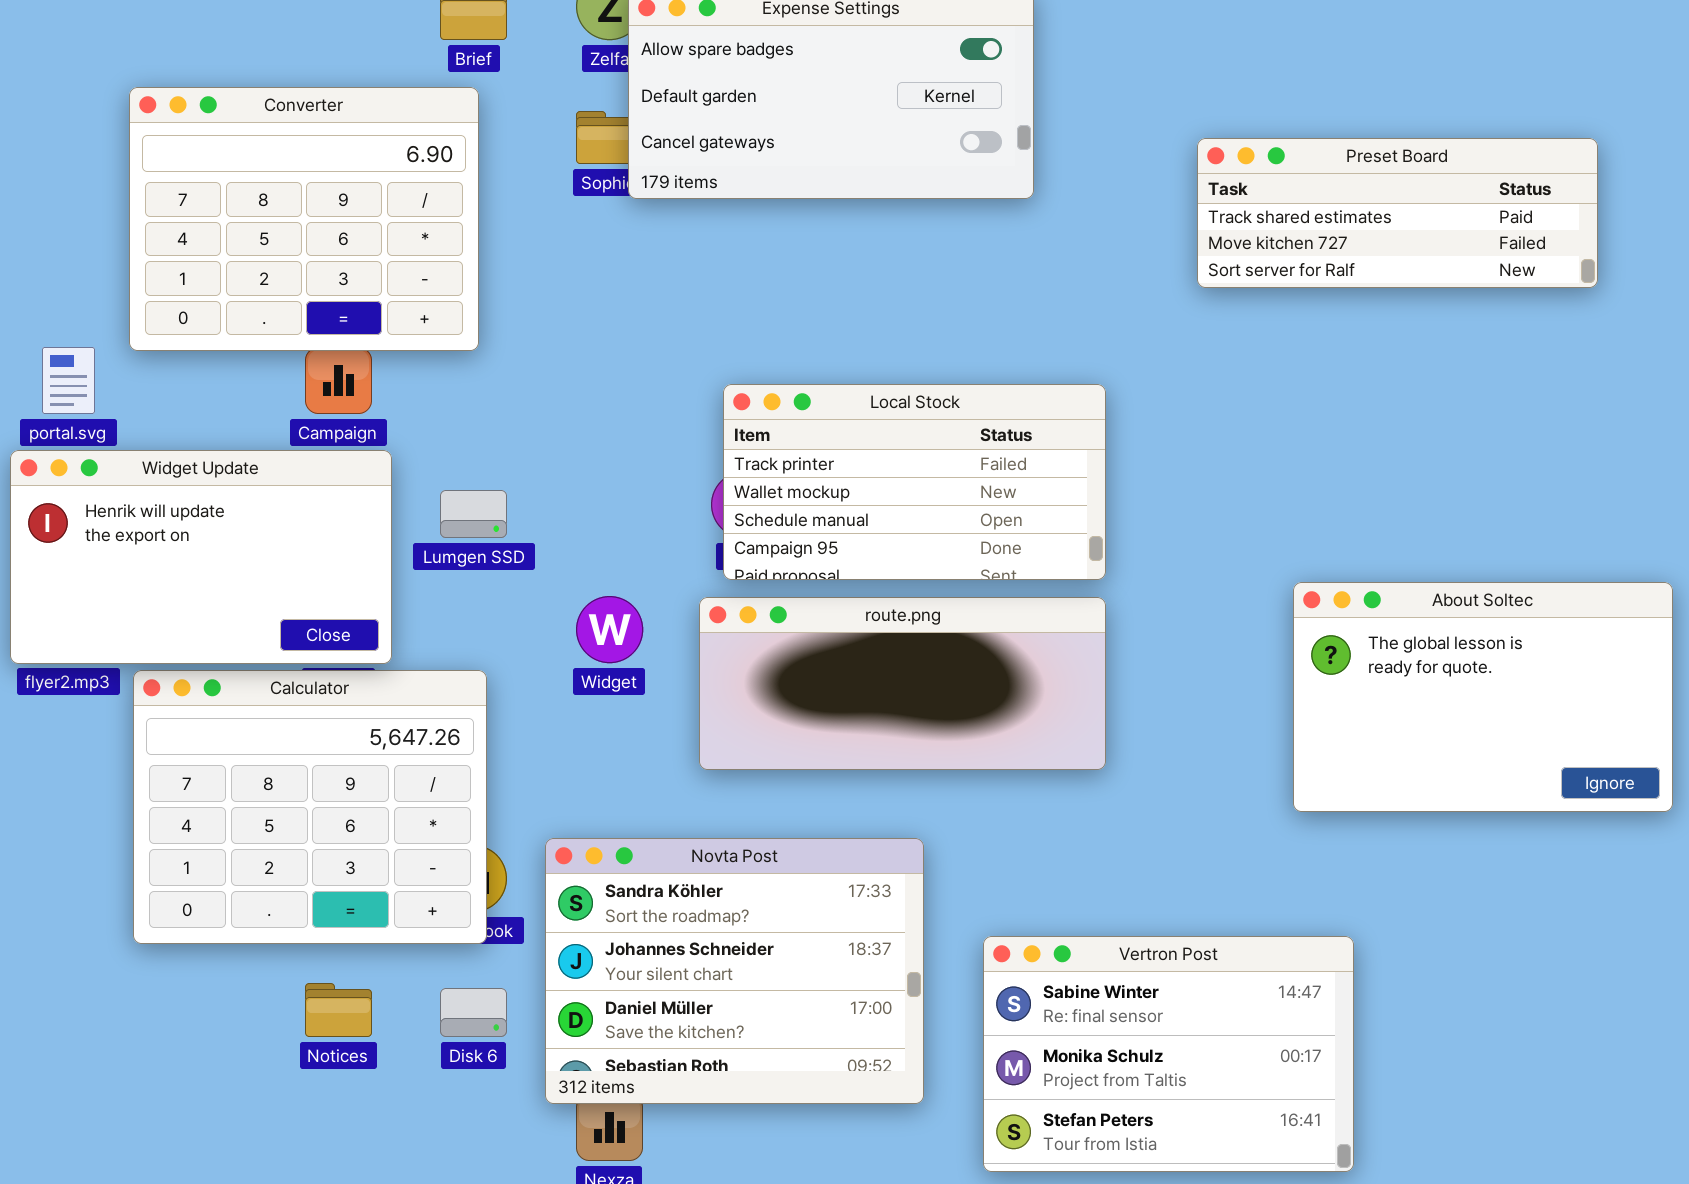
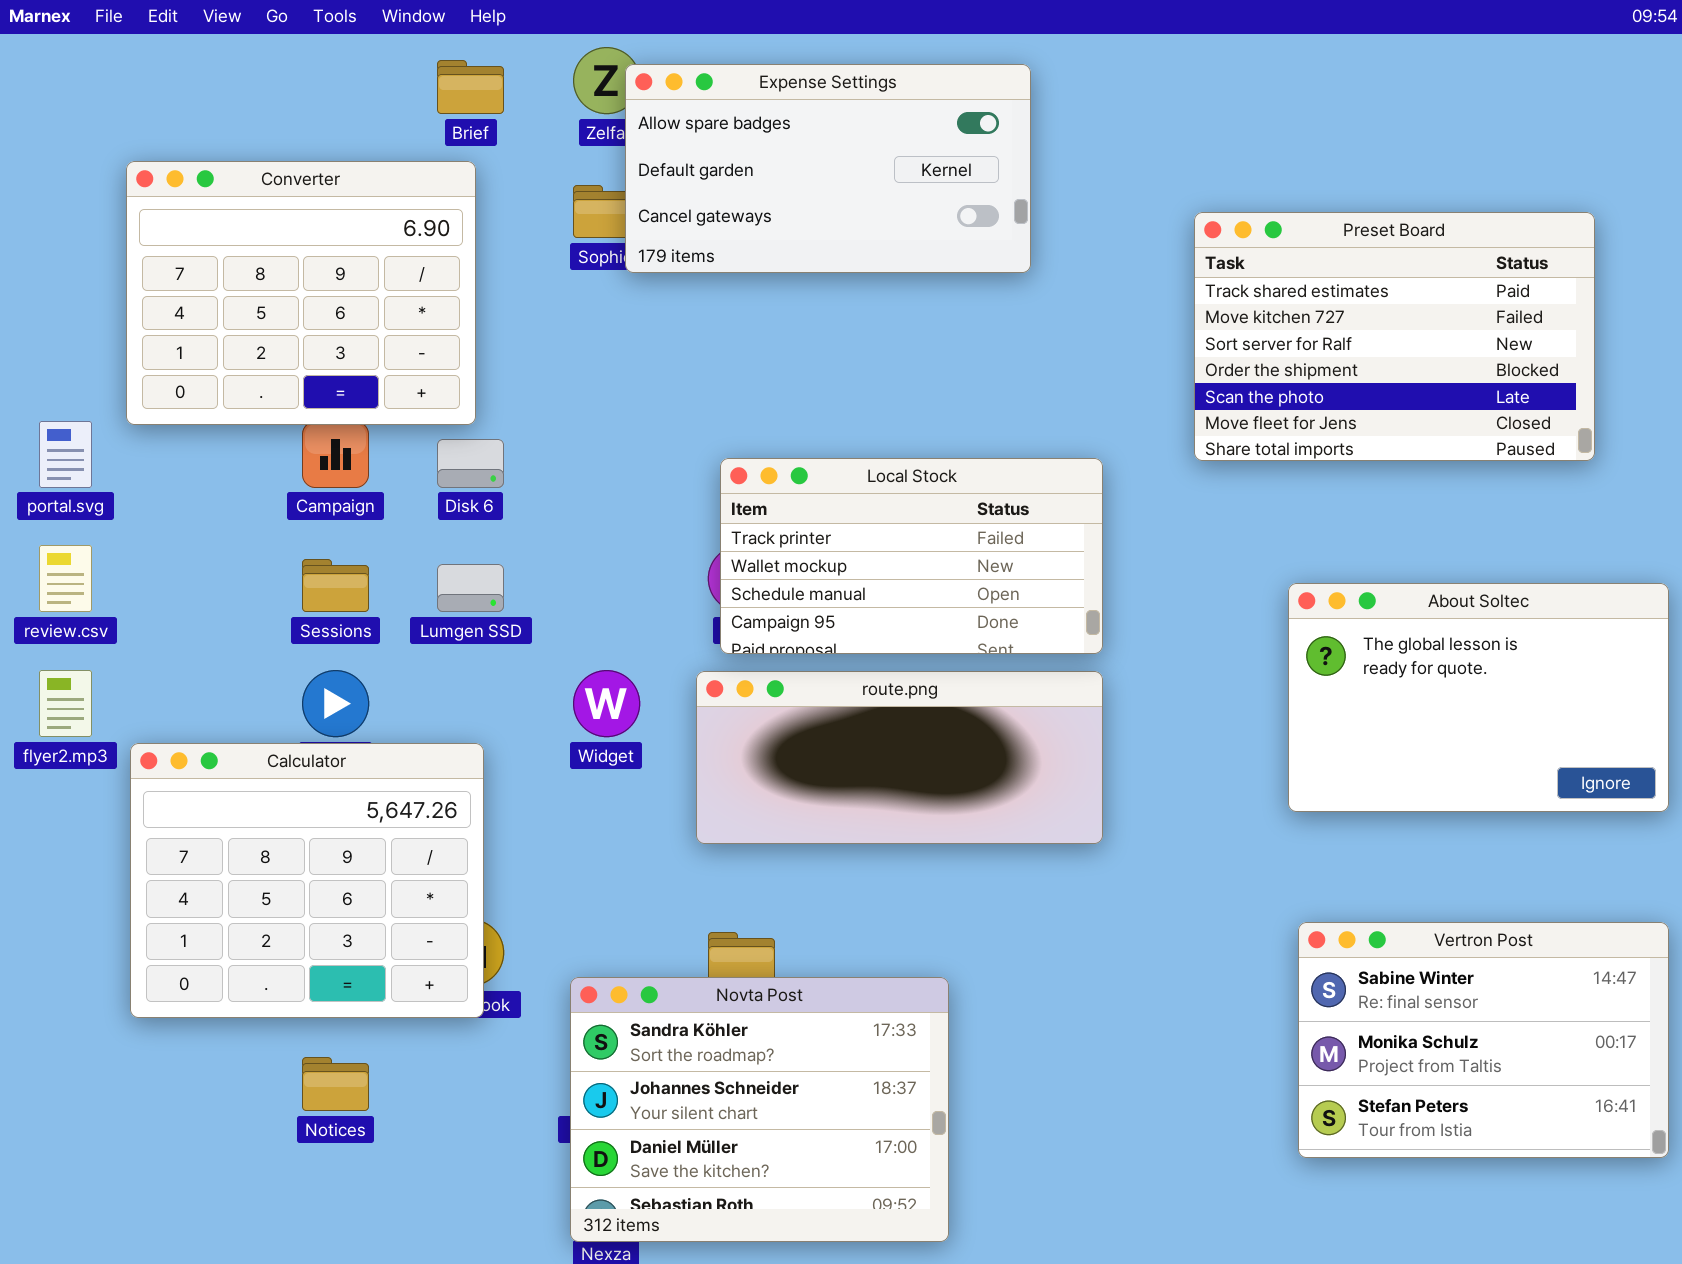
Preset Board: [1197,138,1598,288] -> [1194,212,1595,461], resized
Widget Update: [10,450,392,664] -> none, closed
About Soltec: [1293,582,1673,812] -> [1288,583,1669,812], moved
Novta Post: [545,838,924,1104] -> [570,977,949,1242], moved
Vertron Post: [983,936,1354,1172] -> [1298,922,1669,1158], moved
Disk 6: [440,988,507,1037] -> [437,439,504,488], moved

